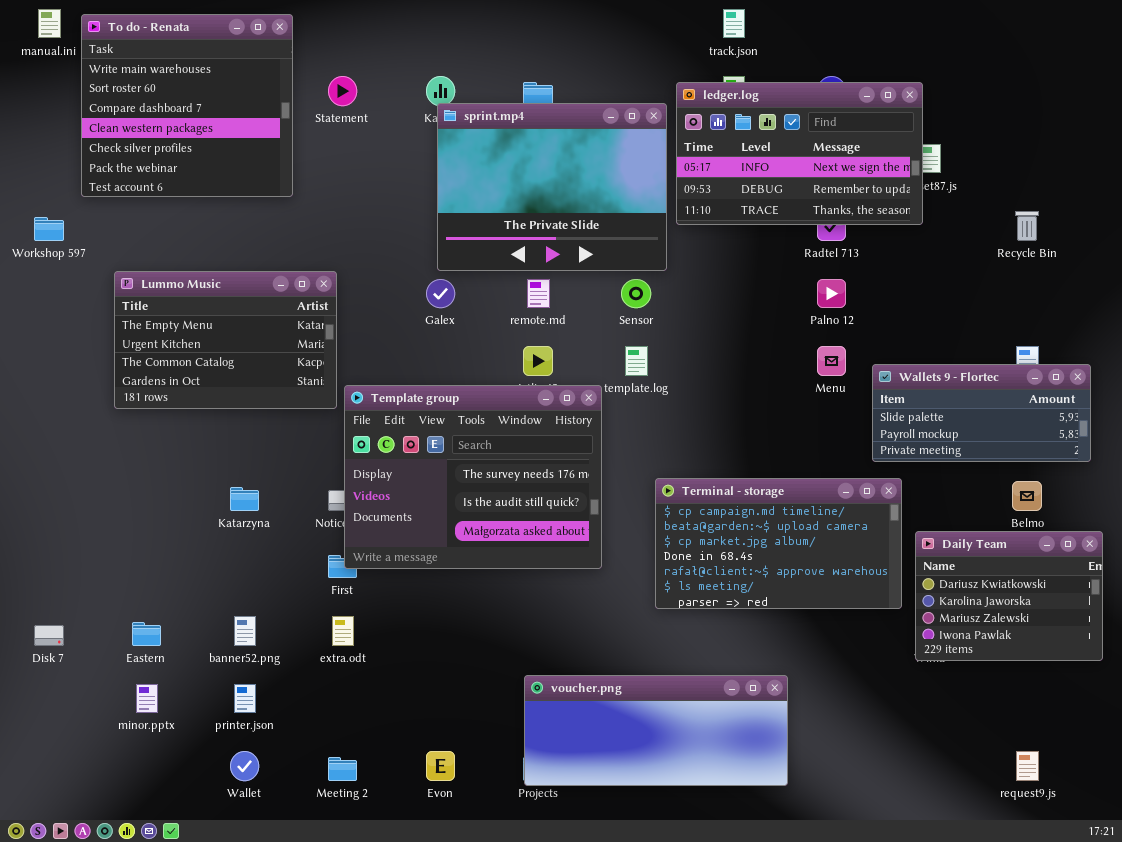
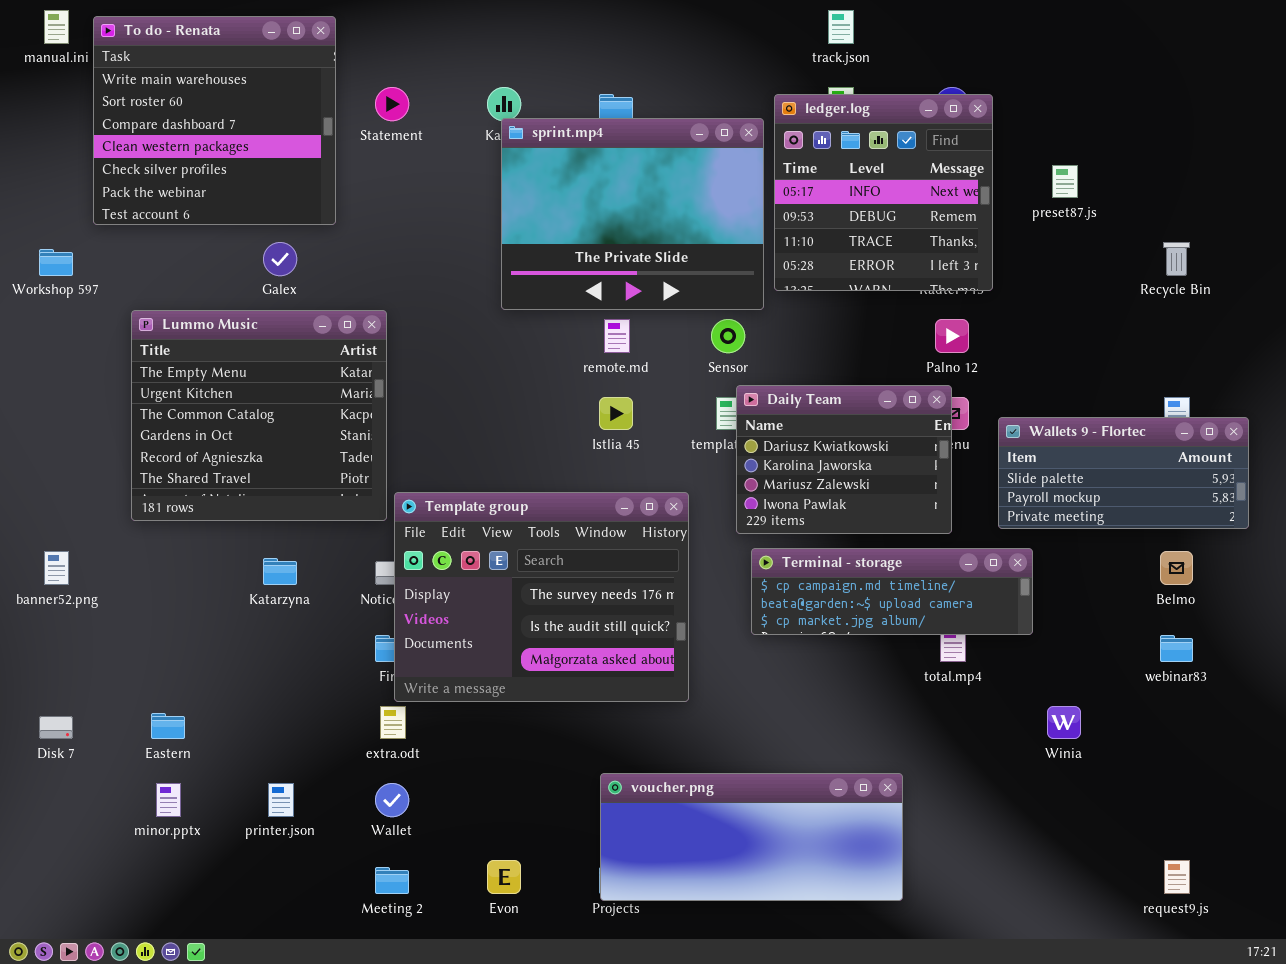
ledger.log: [676,82,923,225] -> [774,94,993,291], resized
Lummo Music: [114,271,337,409] -> [131,310,387,521], resized
Galex: [426,279,455,308] -> [263,242,297,276], moved
Template group: [344,385,602,569] -> [394,492,689,702], moved
Terminal - storage: [655,478,902,609] -> [751,548,1033,635], resized
Daily Team: [915,531,1103,661] -> [736,385,952,534], moved
banner52.png: [234,616,256,646] -> [44,551,69,585], moved
Wallet: [230,751,259,781] -> [375,783,409,817], moved

